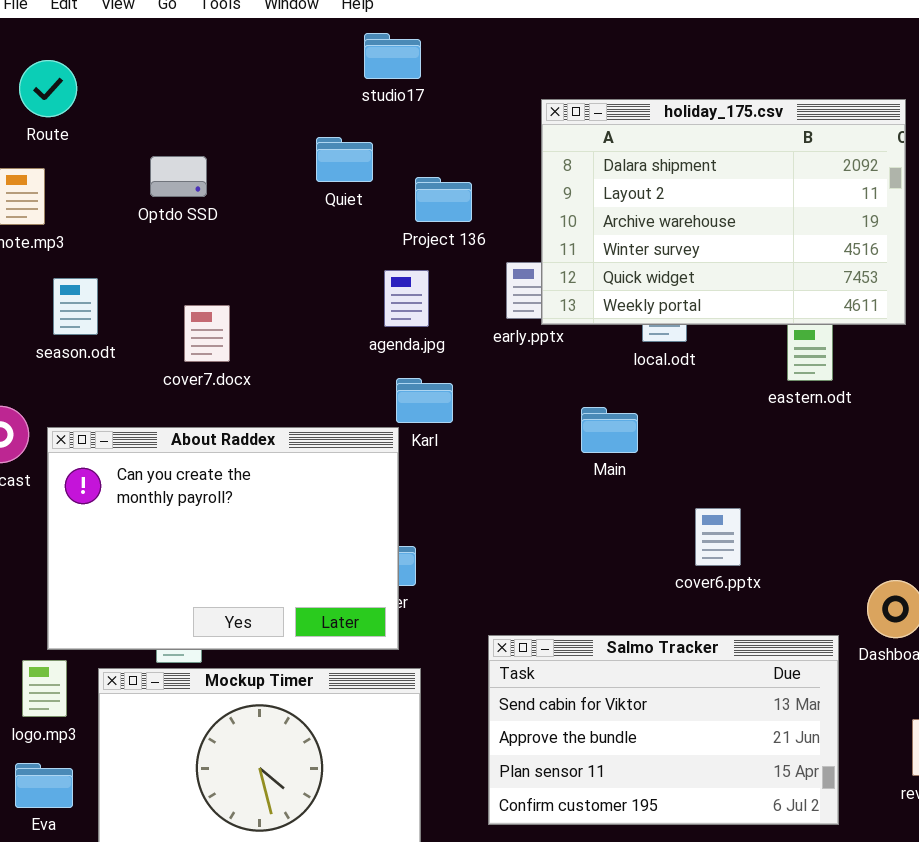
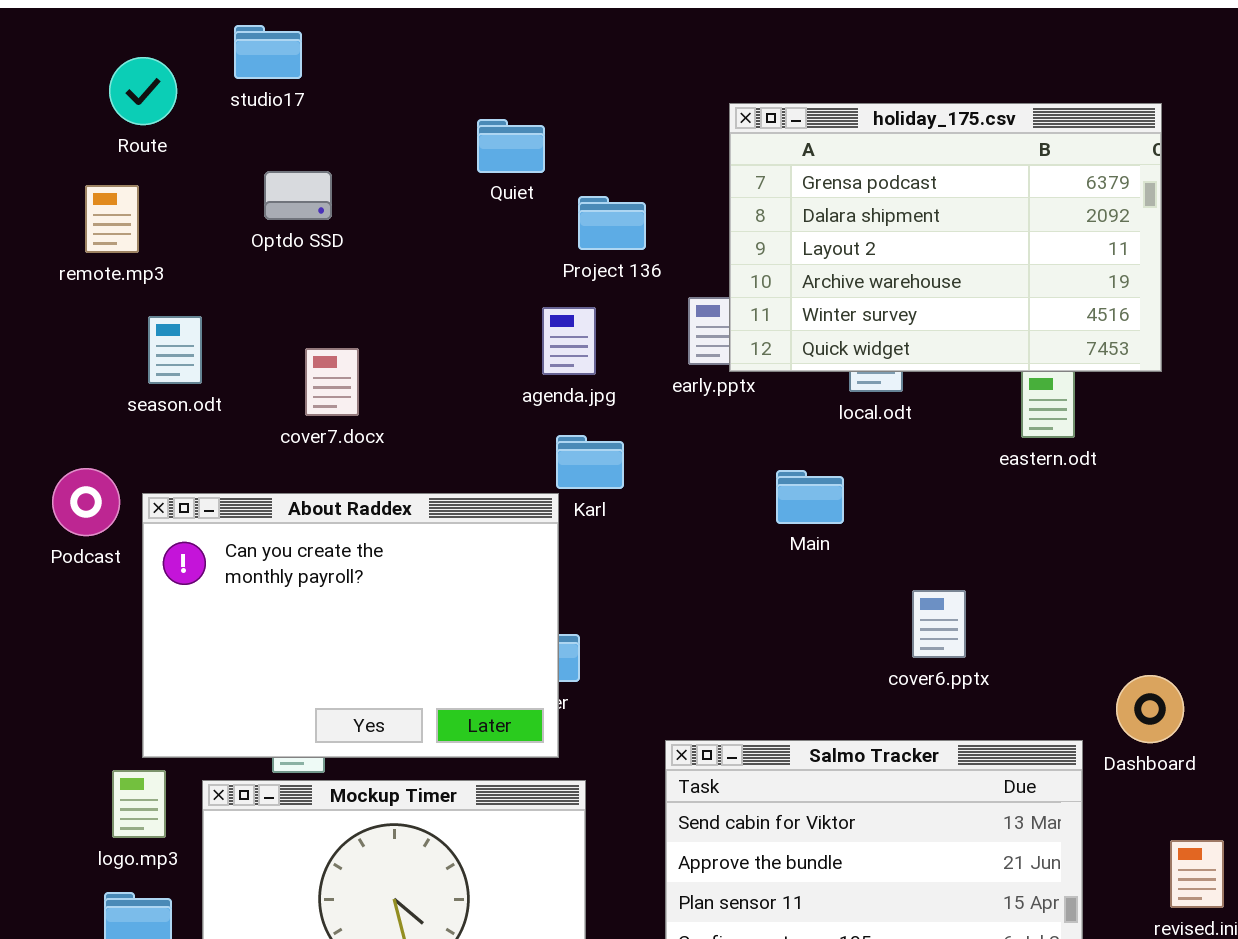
studio17: [364,33,421,79] -> [234,25,302,79], moved
holiday_175.csv: [541,99,906,325] -> [729,103,1162,372], scrolled up 1 row
Quiet: [316,137,373,182] -> [477,119,545,173], moved

